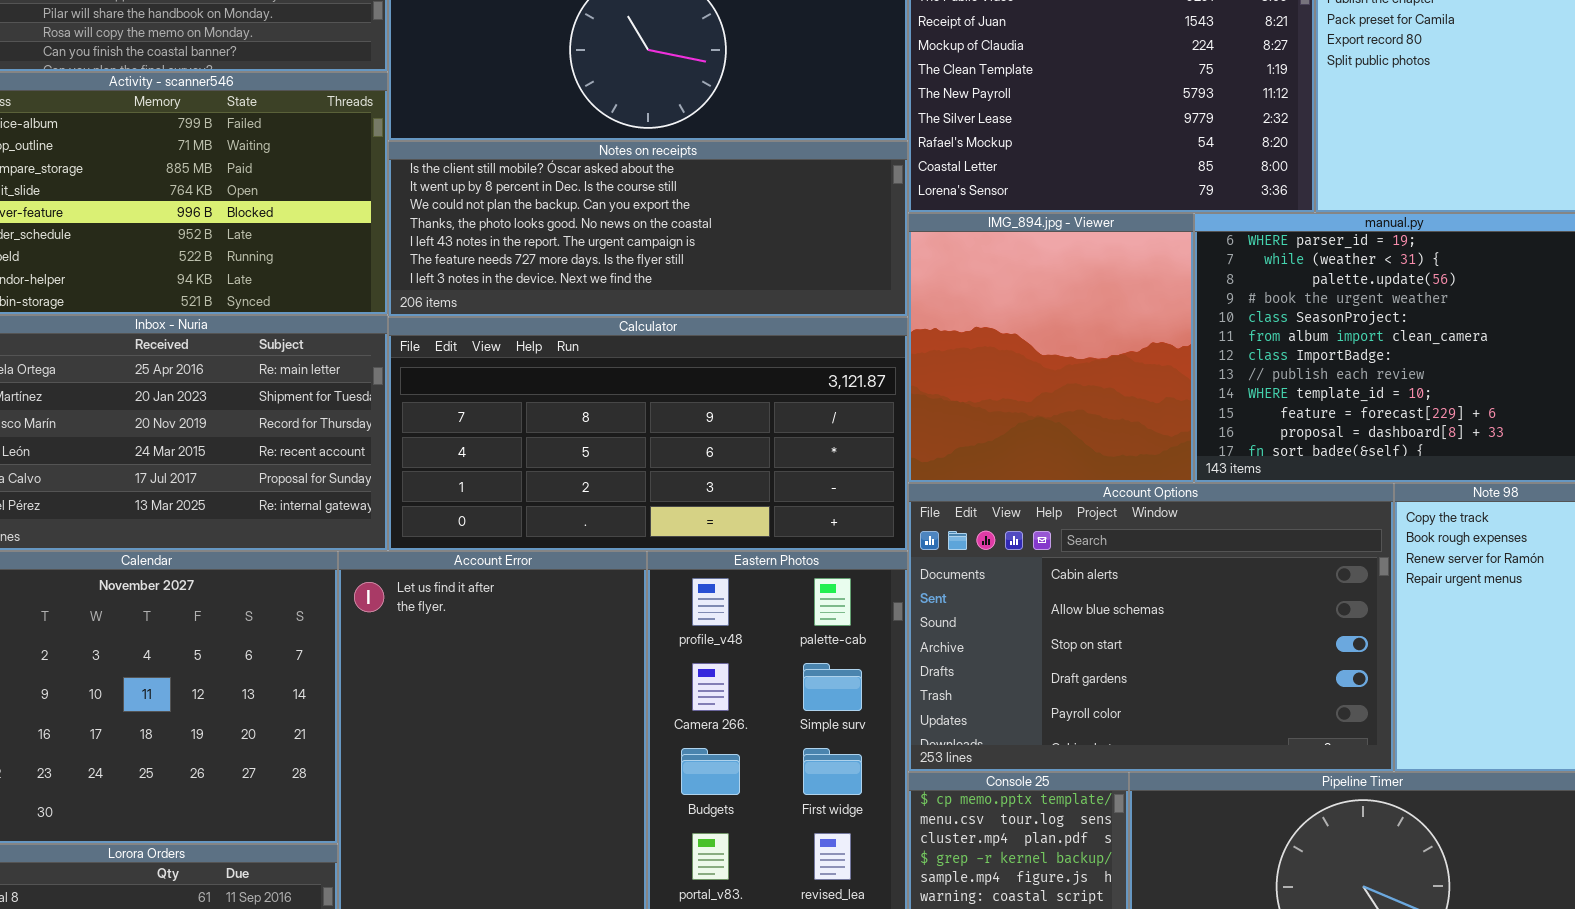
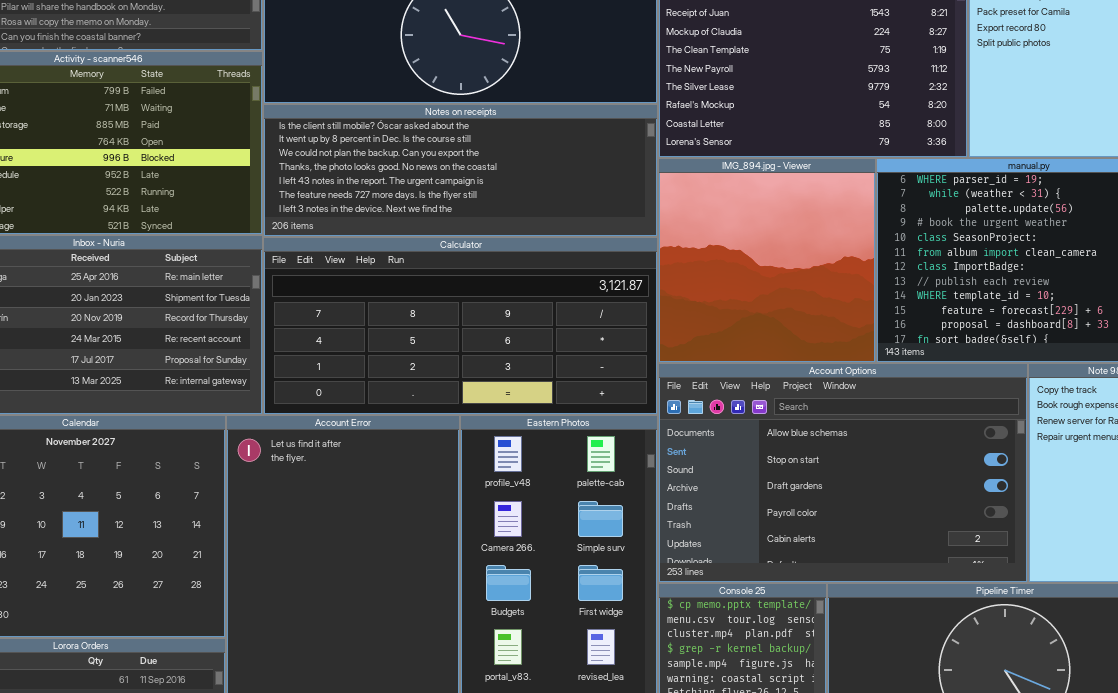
Account Options: [908,483,1394,772] -> [658,363,1028,583], scrolled down 1 row

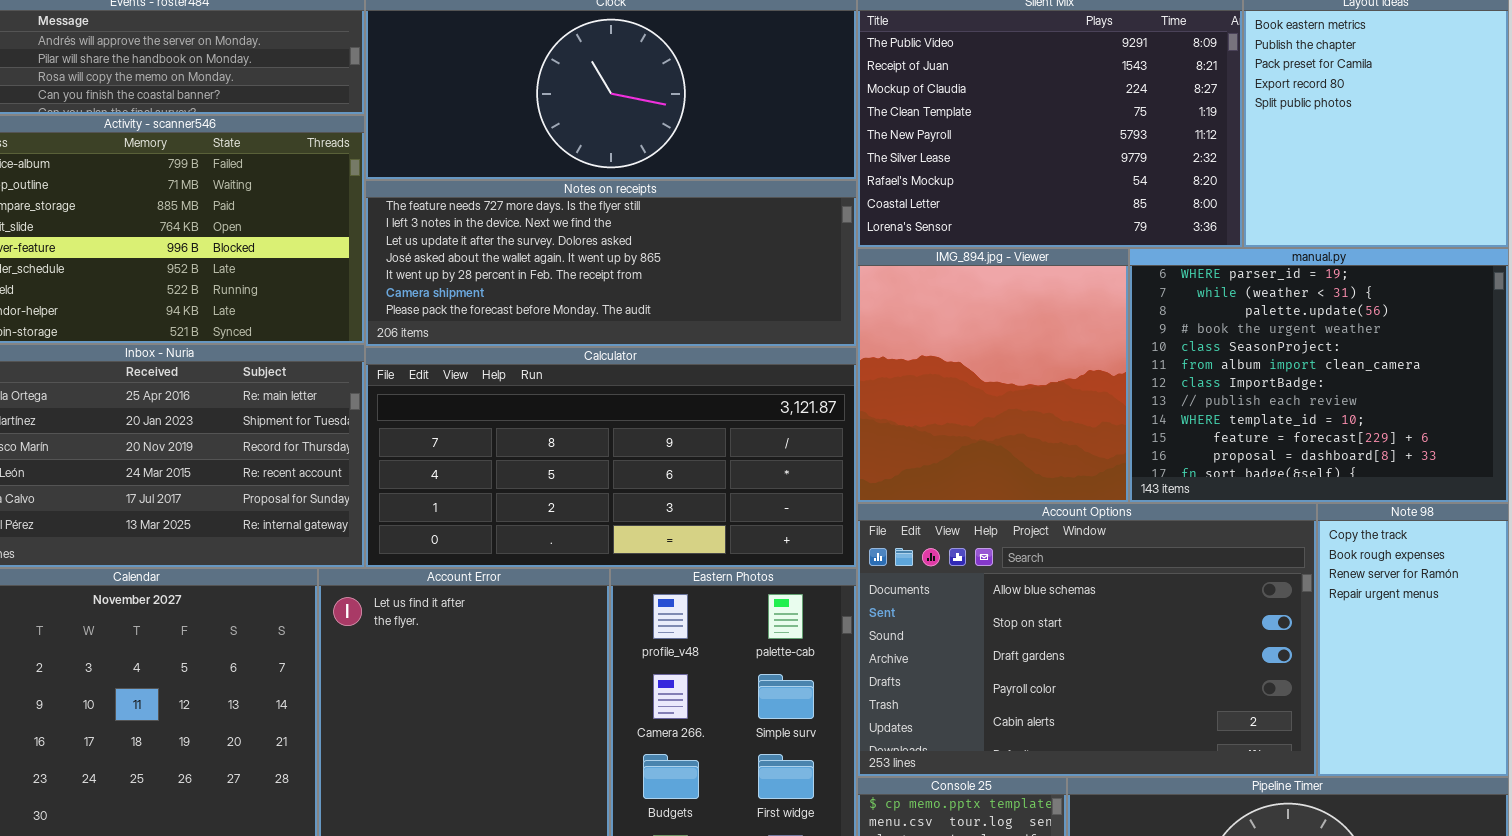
Notes on receipts: [263,104,658,237] -> [365,180,857,347], scrolled down 5 rows

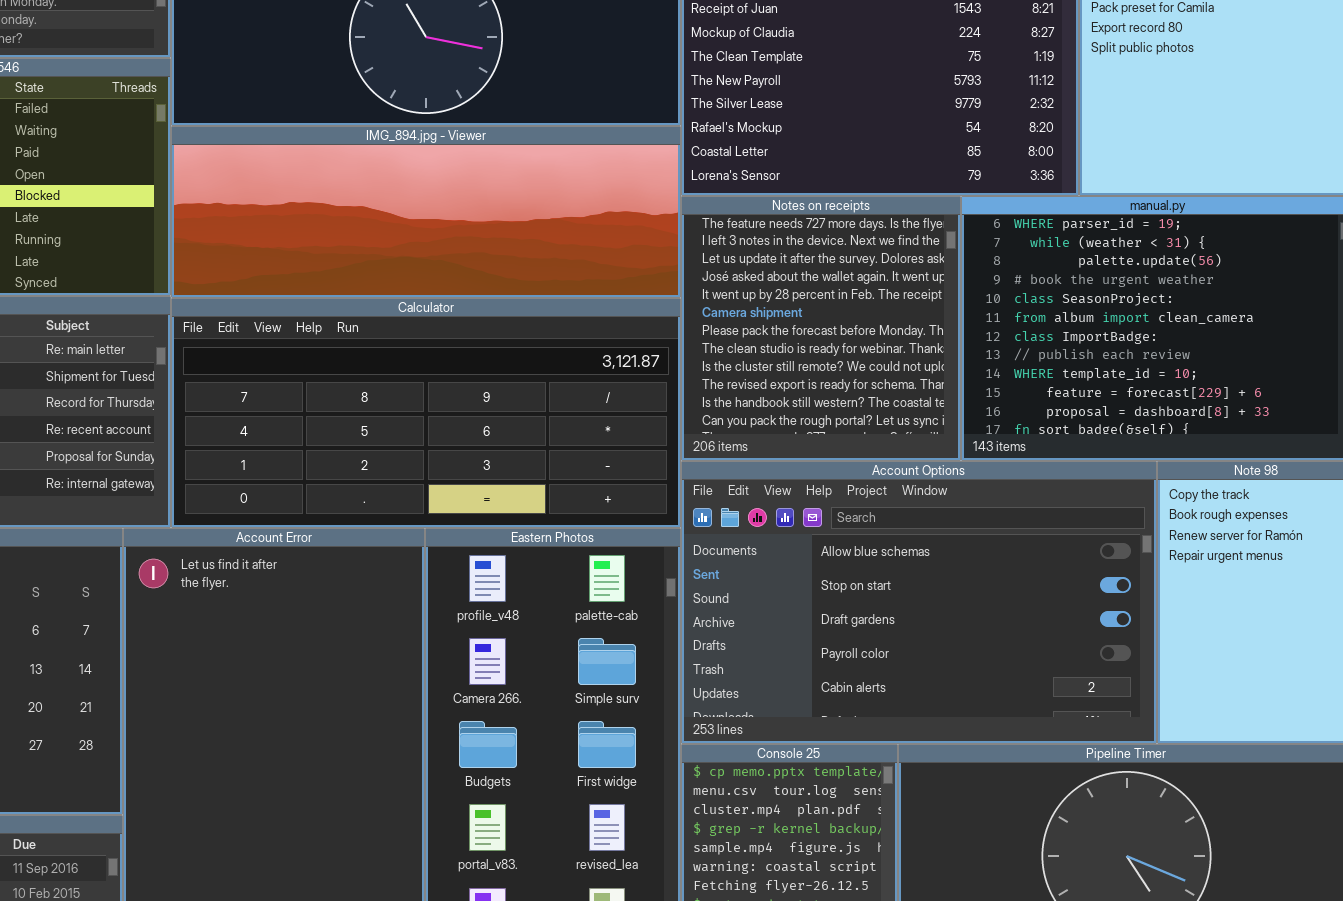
Notes on receipts: [365,180,857,347] -> [681,196,961,461], moved, resized
IMG_894.jpg - Viewer: [857,248,1129,503] -> [171,126,681,298], moved, resized

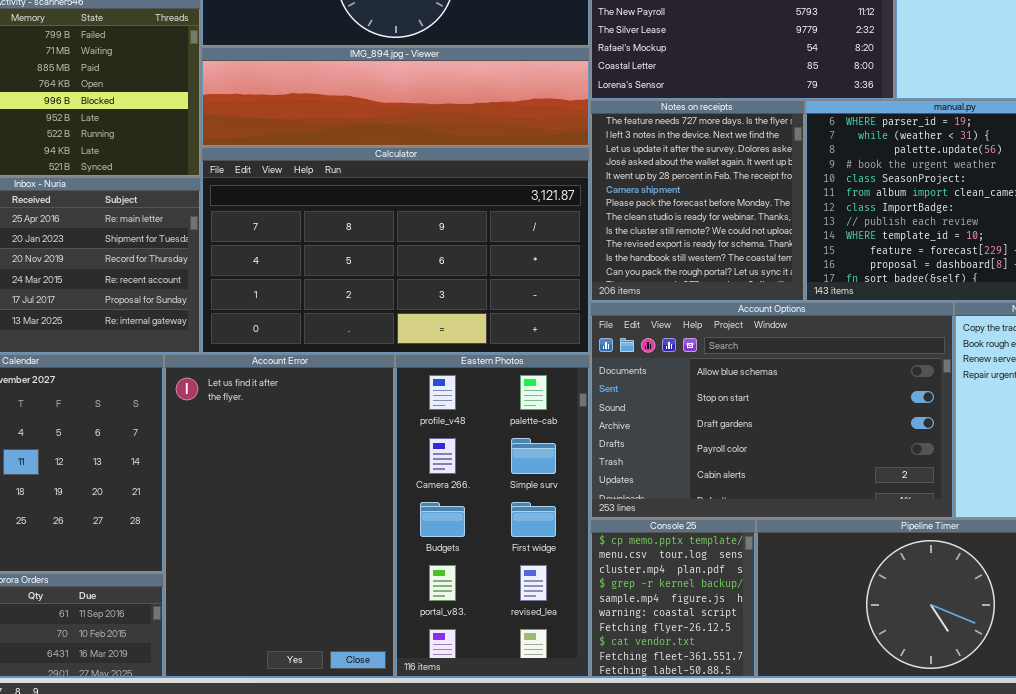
IMG_894.jpg - Viewer: [171,126,681,298] -> [201,47,590,147], resized
Calculator: [171,298,681,528] -> [201,147,590,354], resized

